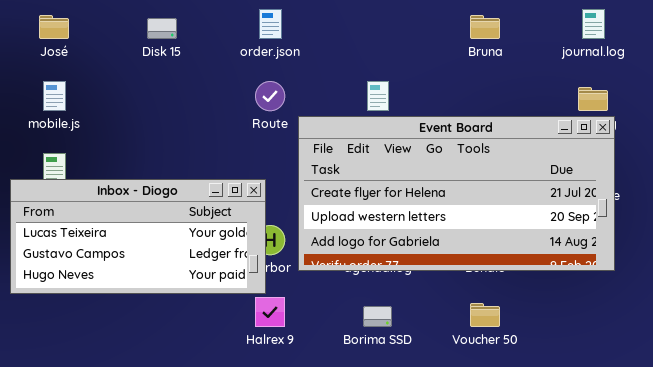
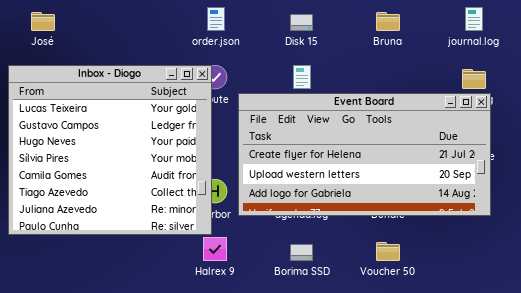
Disk 15: [147,18,177,39] -> [290,14,313,31], moved
Inbox - Diogo: [10,179,266,294] -> [8,65,212,235], resized

